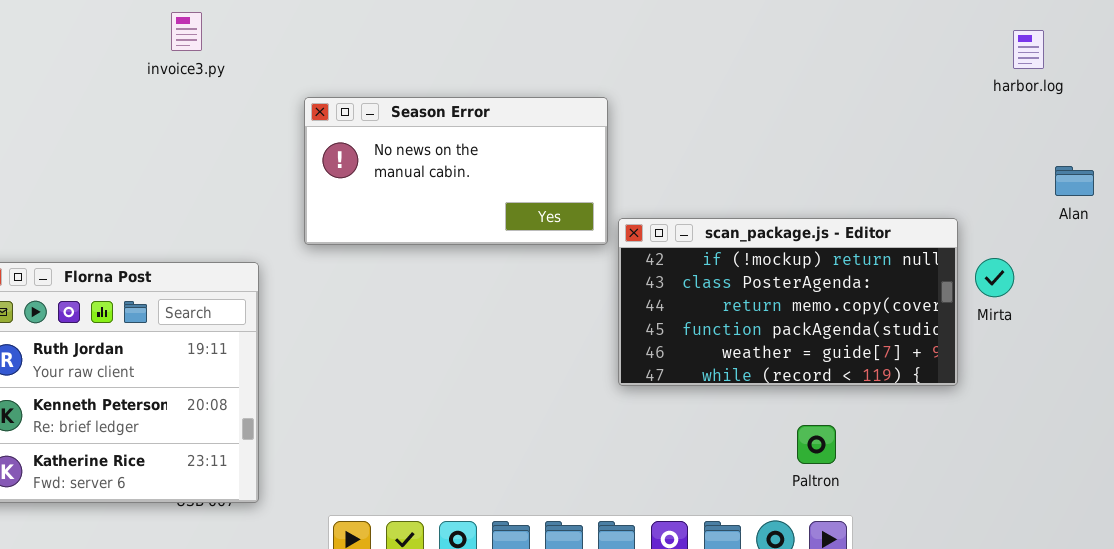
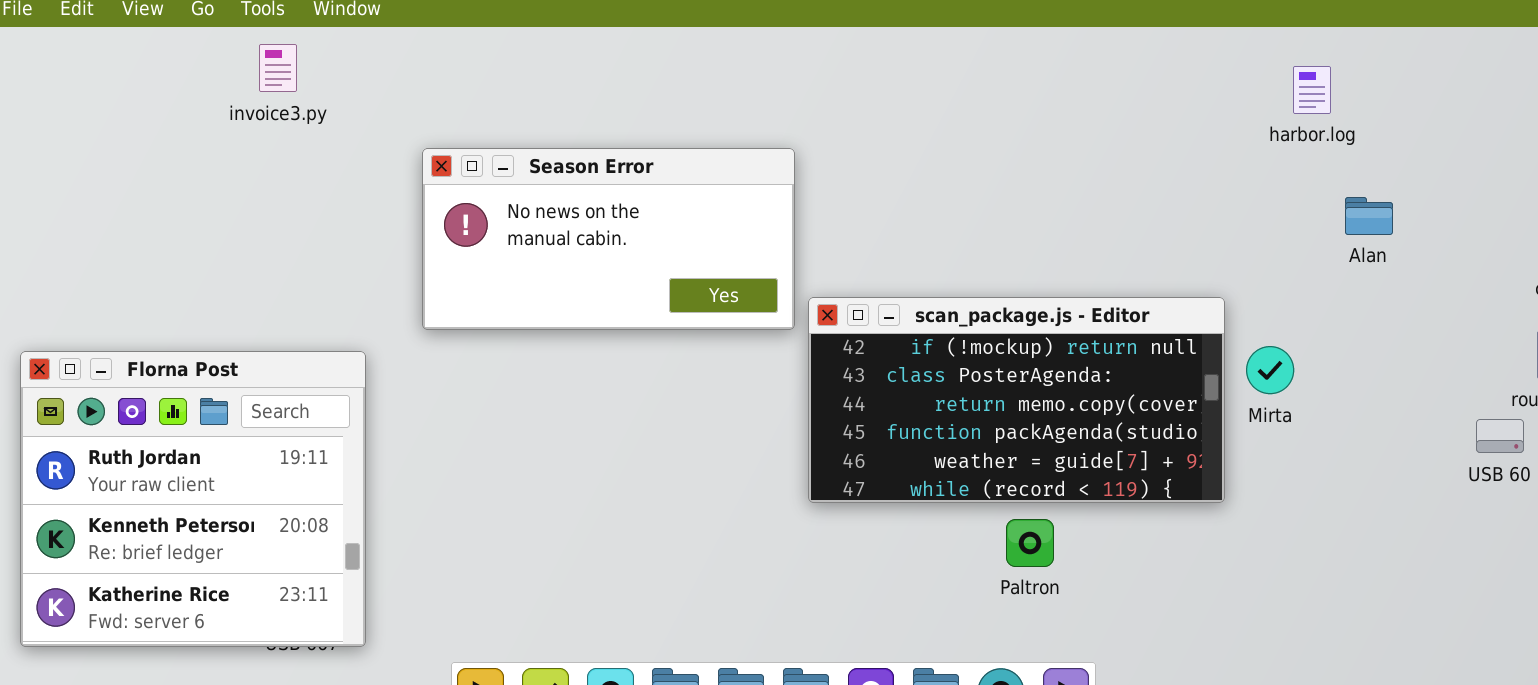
Alan: [1055,166,1094,196] -> [1345,197,1393,235], moved
Paltron: [797,425,836,464] -> [1006,519,1054,567], moved

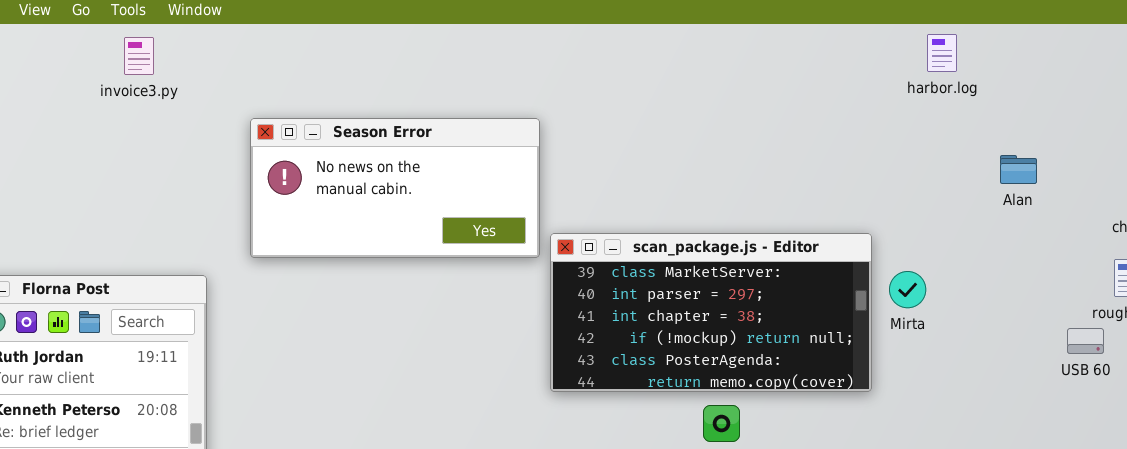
harbor.log: [1293,66,1331,114] -> [927,34,957,72], moved
Alan: [1345,197,1393,235] -> [1000,155,1037,184], moved
scan_package.js - Editor: [808,297,1225,503] -> [550,233,872,392], scrolled up 3 rows

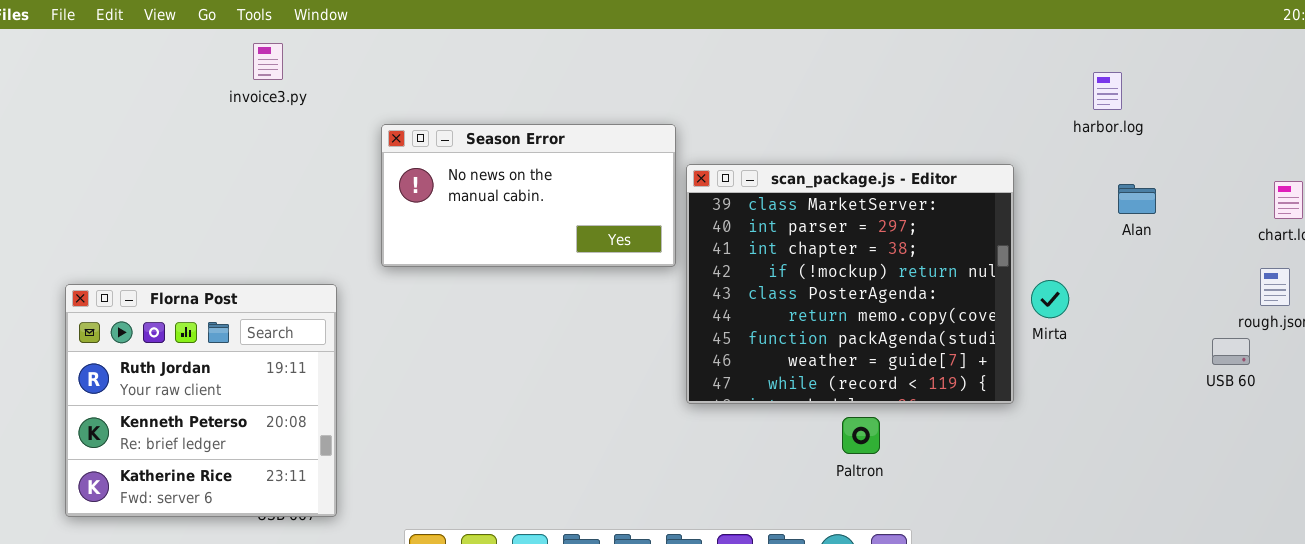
harbor.log: [927,34,957,72] -> [1093,72,1122,110], moved
Alan: [1000,155,1037,184] -> [1118,184,1156,214], moved
scan_package.js - Editor: [550,233,872,392] -> [686,164,1014,404], resized

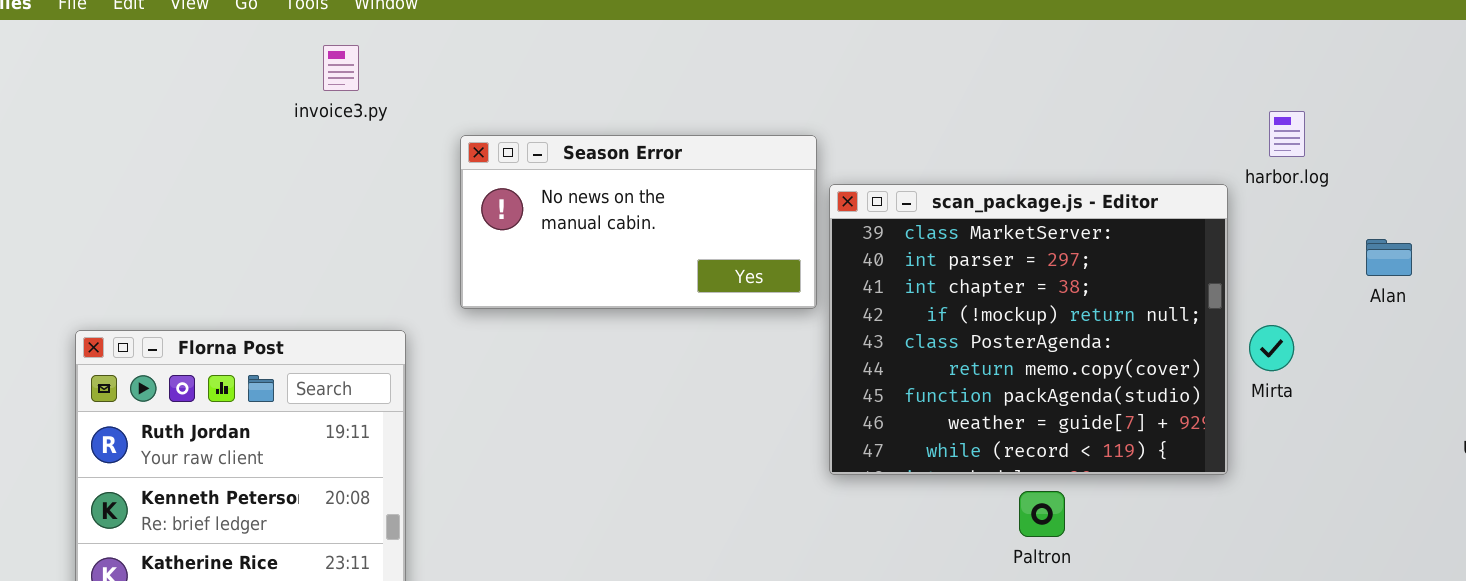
invoice3.py: [253,43,283,80] -> [323,45,359,91], moved
harbor.log: [1093,72,1122,110] -> [1269,111,1305,157], moved
Alan: [1118,184,1156,214] -> [1366,239,1412,276], moved

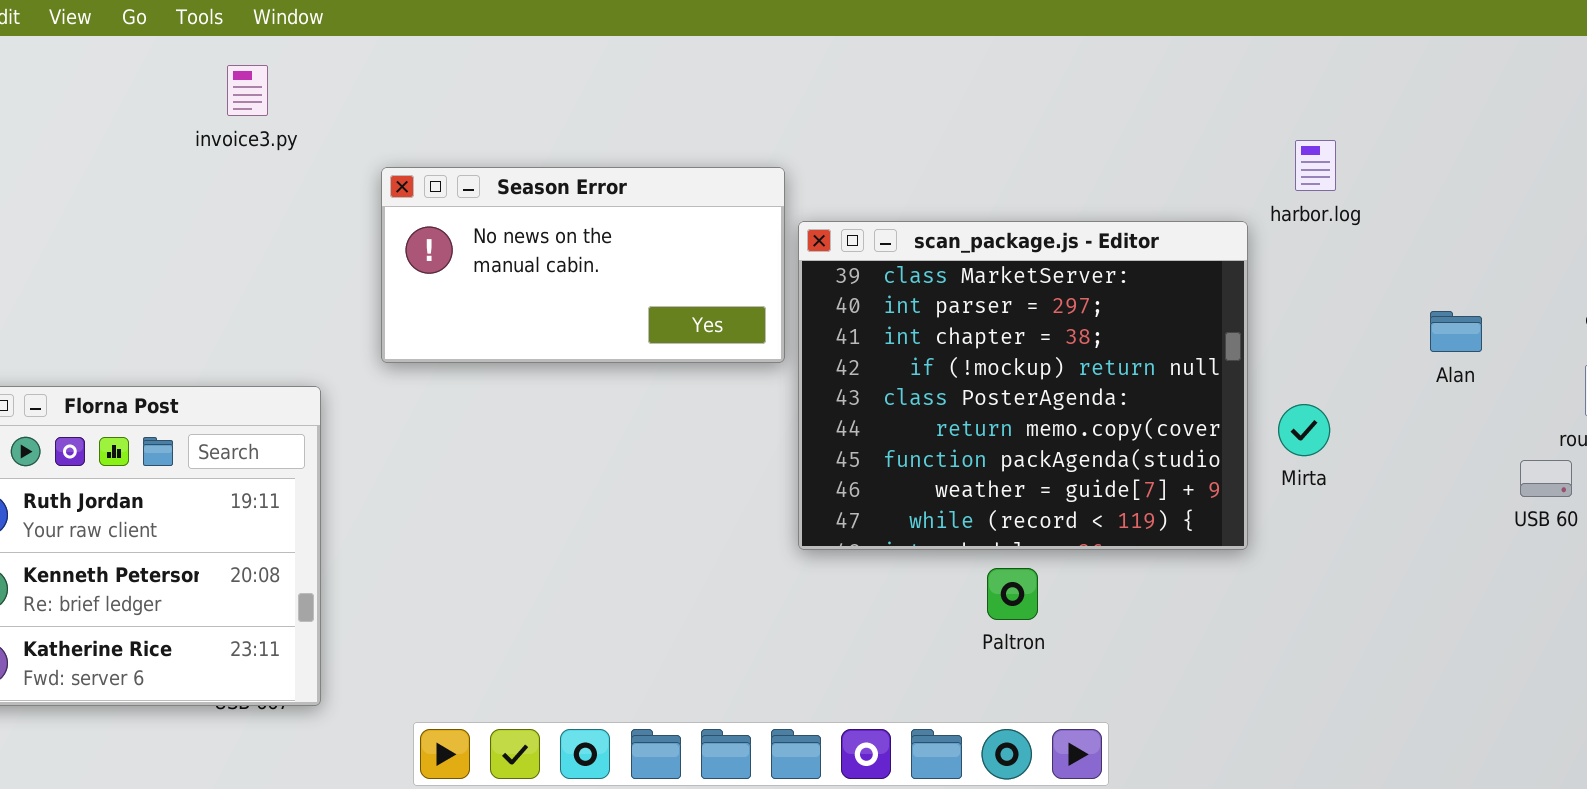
Alan: [1366,239,1412,276] -> [1430,311,1482,352], moved
Mirta: [1249,325,1294,371] -> [1278,404,1330,456], moved
Paltron: [1019,491,1065,537] -> [987,568,1038,620], moved

